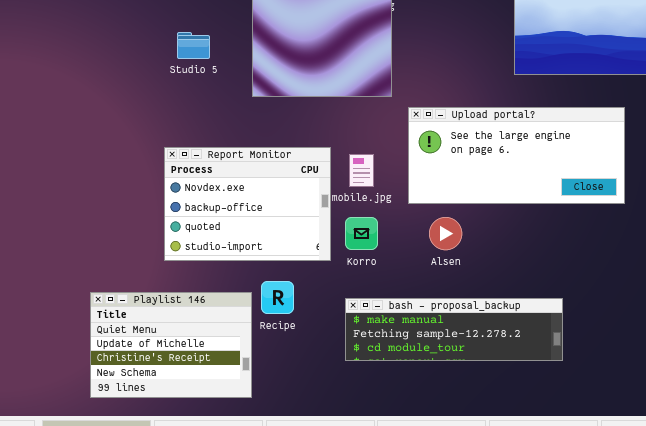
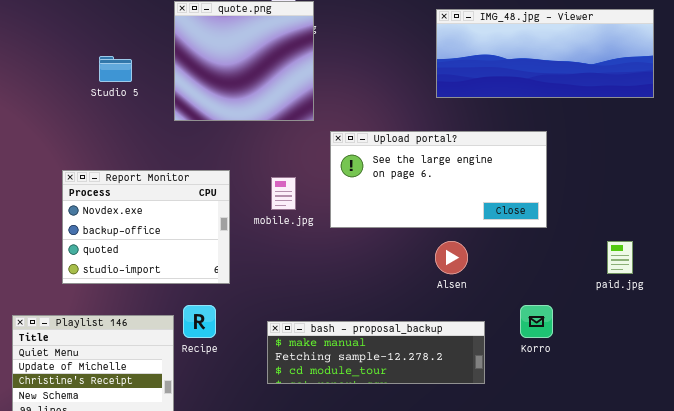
Report Monitor: [164,147,331,261] -> [62,170,230,284], moved
Korro: [345,217,378,250] -> [520,305,553,338], moved
Alsen: [429,217,462,250] -> [435,241,468,274], moved

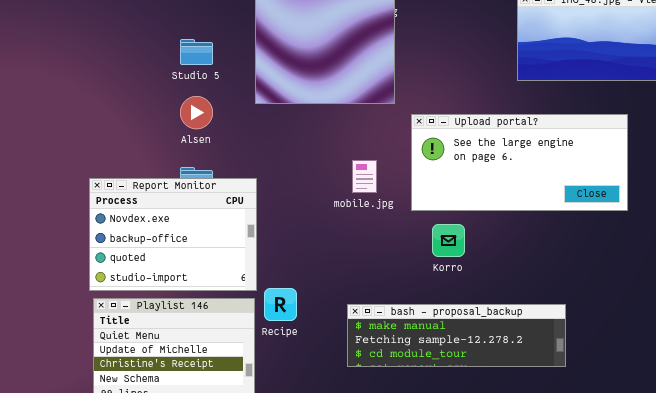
Report Monitor: [62,170,230,284] -> [89,178,257,291], moved
Alsen: [435,241,468,274] -> [180,96,213,129], moved
Korro: [520,305,553,338] -> [432,224,465,257], moved

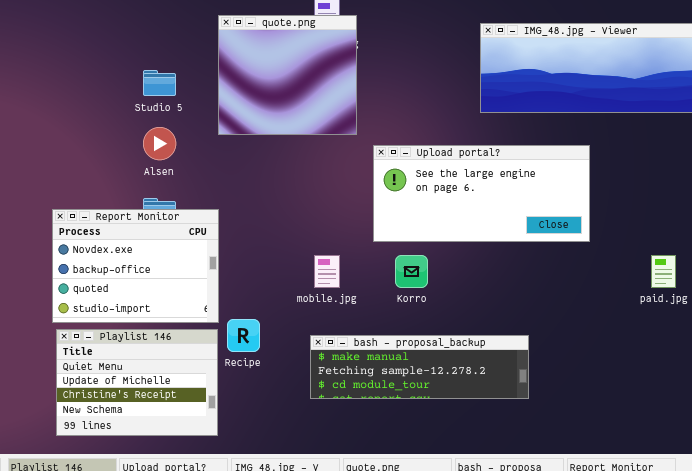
mobile.jpg: [352,160,377,193] -> [314,255,340,288], moved

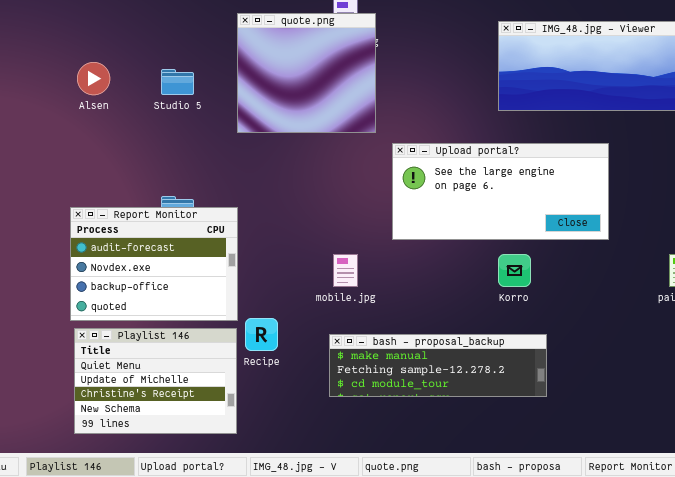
Alsen: [143,127,176,160] -> [77,62,110,95], moved
Report Monitor: [52,209,219,323] -> [70,207,238,321], scrolled up 1 row
Korro: [395,255,428,288] -> [498,254,531,287], moved

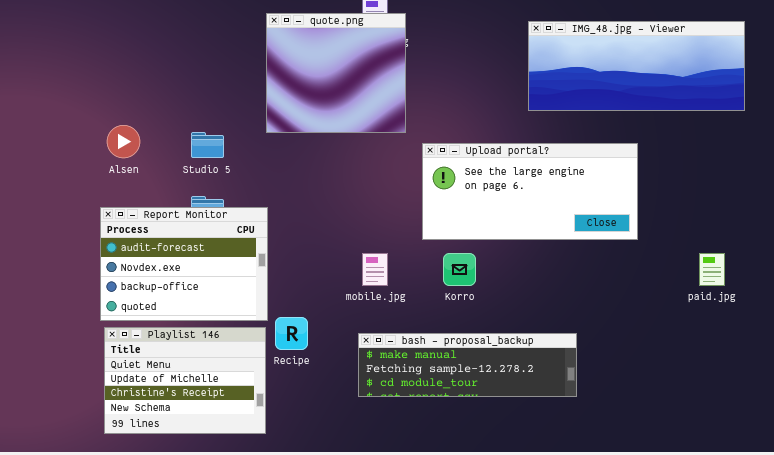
Alsen: [77,62,110,95] -> [107,125,140,158], moved
Studio 5: [161,69,194,95] -> [191,132,224,158], moved
Korro: [498,254,531,287] -> [443,253,476,286], moved

